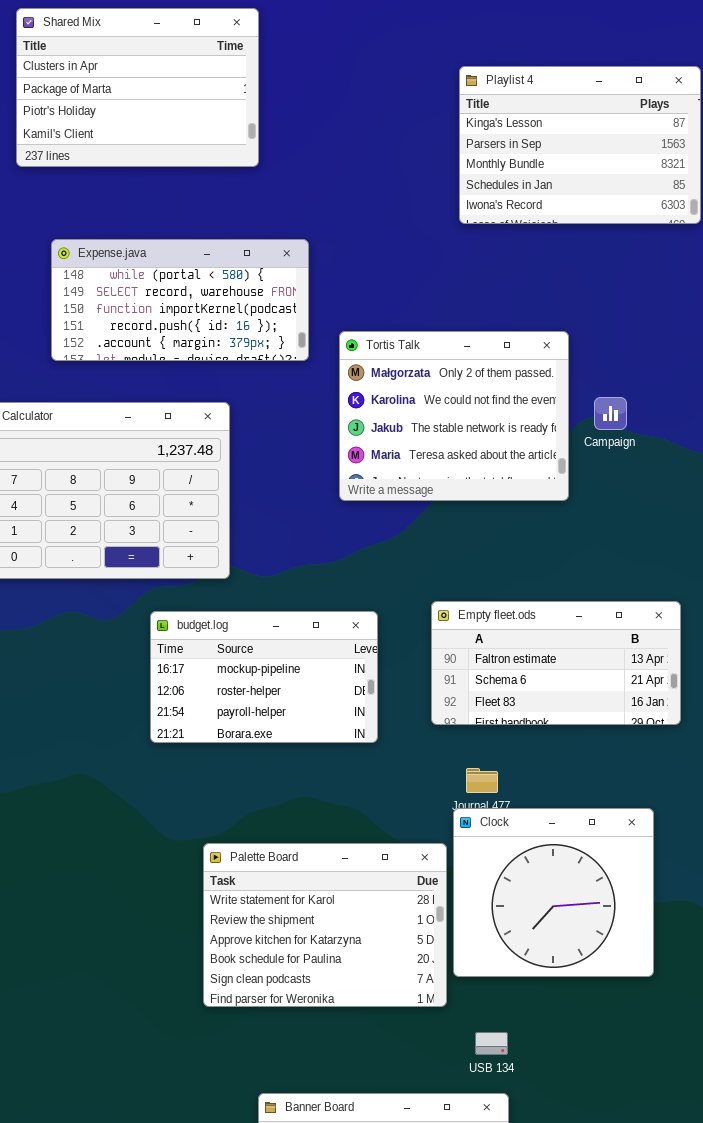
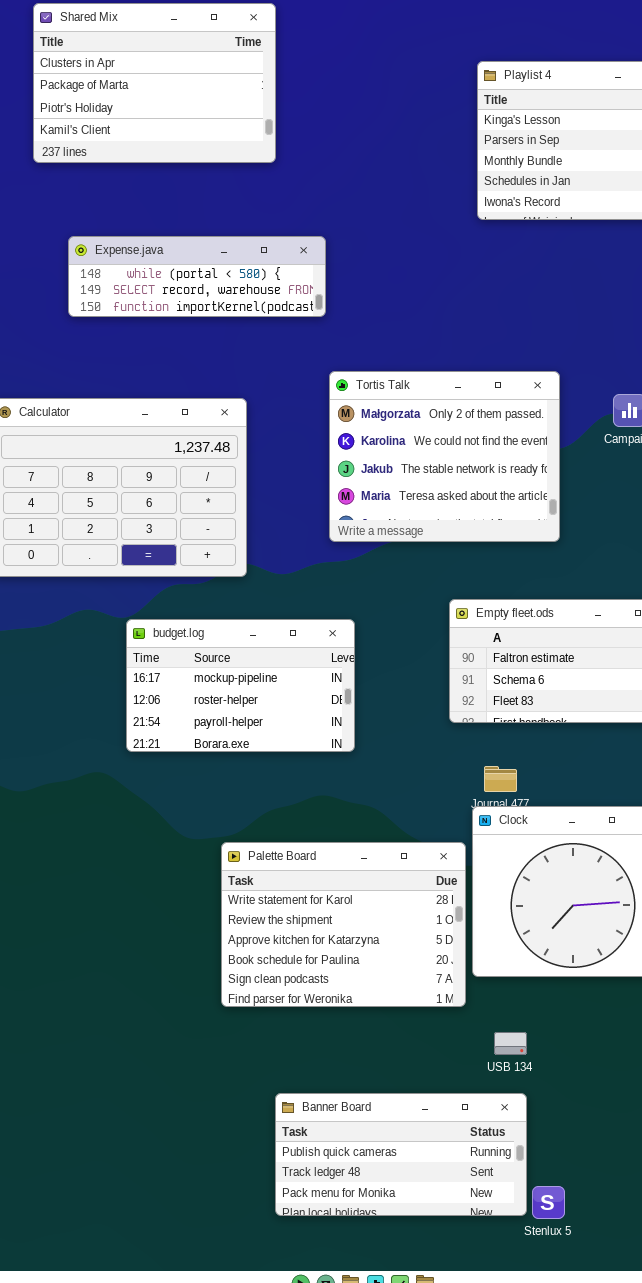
Expense.java: [51,239,309,361] -> [68,236,326,317], resized
Tortis Talk: [339,331,569,501] -> [329,371,560,542], moved
budget.log: [150,611,378,743] -> [126,619,355,752], moved

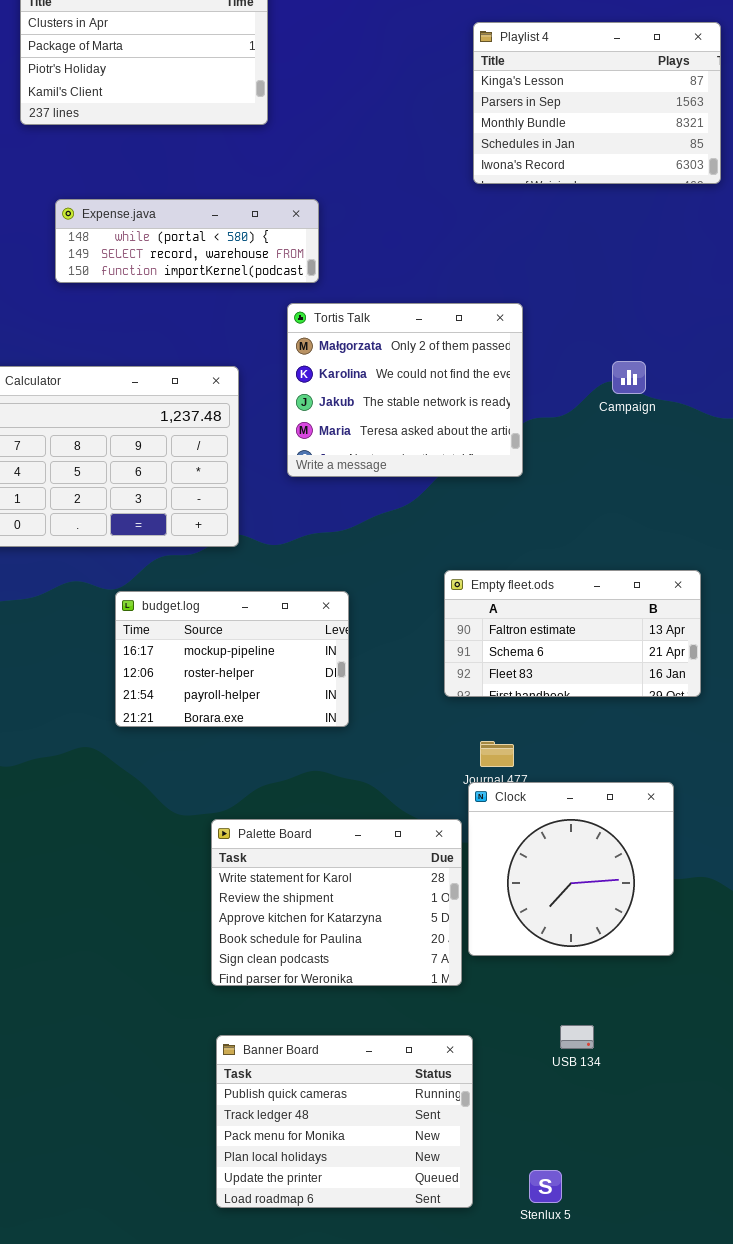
Tortis Talk: [329,371,560,542] -> [287,303,523,477], moved
USB 134: [494,1032,527,1055] -> [560,1025,594,1049], moved
Banner Board: [275,1093,527,1216] -> [216,1035,473,1208], moved, resized

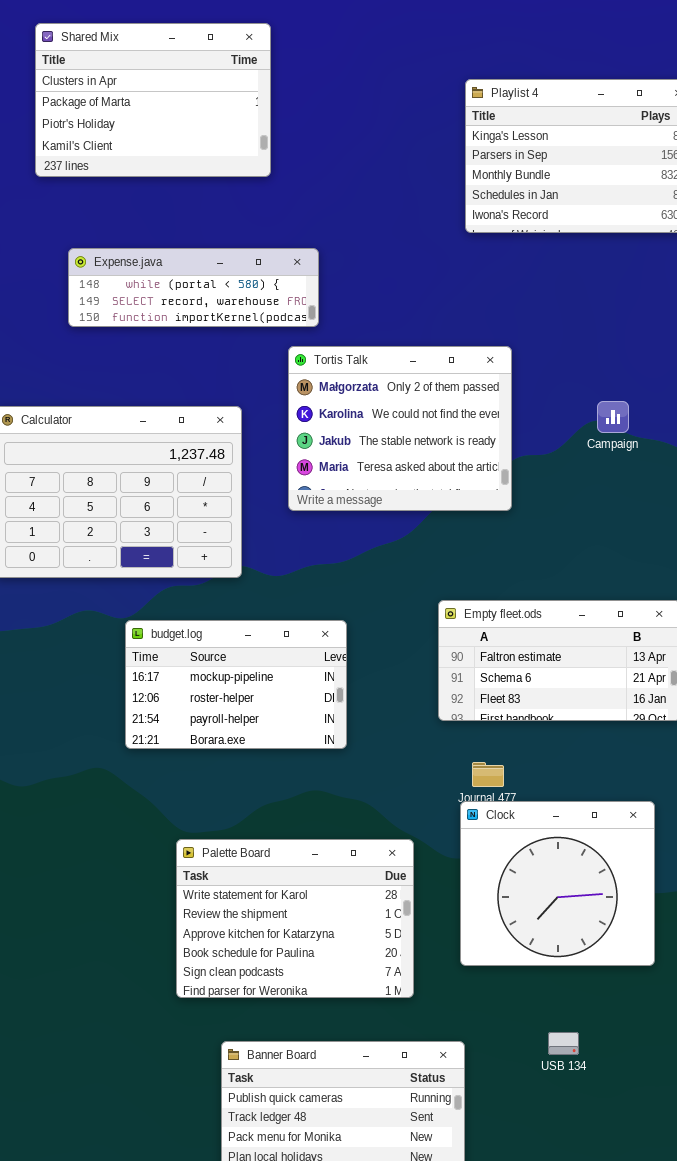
Palette Board: [211,819,462,986] -> [176,839,414,998], moved

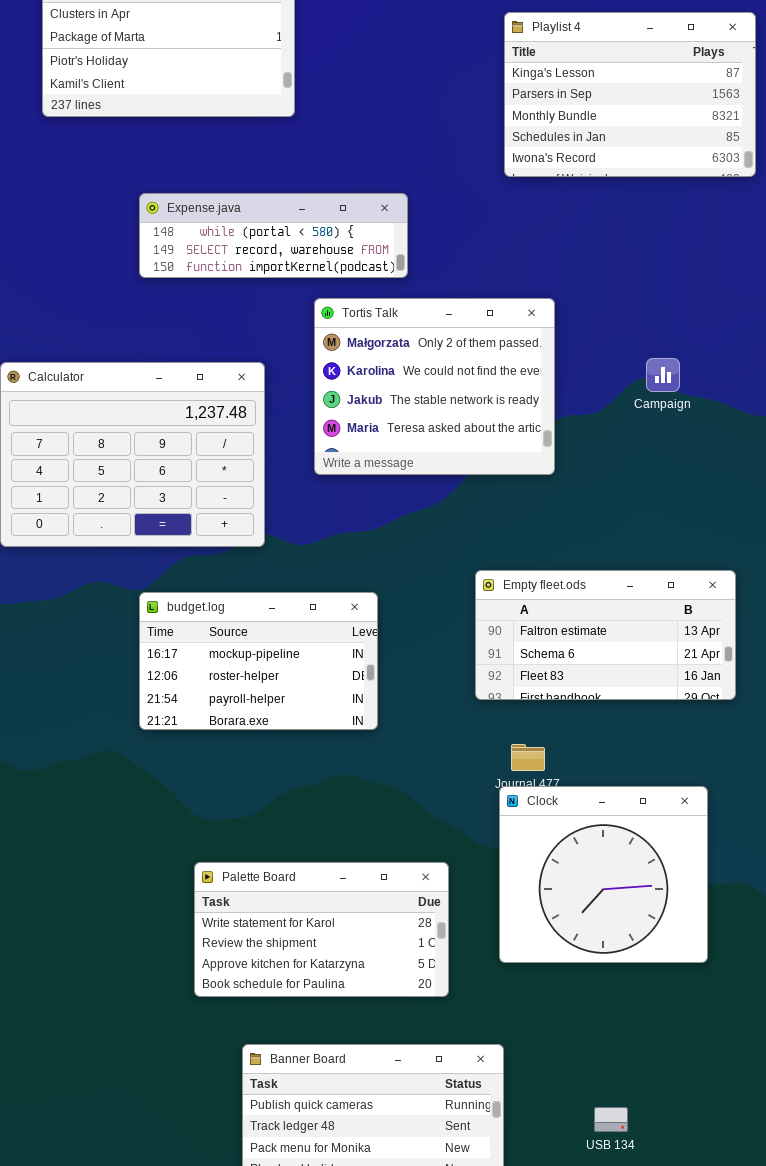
Expense.java: [68,248,319,327] -> [139,193,408,278], moved
Palette Board: [176,839,414,998] -> [194,862,449,997], resized
USB 134: [548,1032,579,1055] -> [594,1107,628,1132], moved

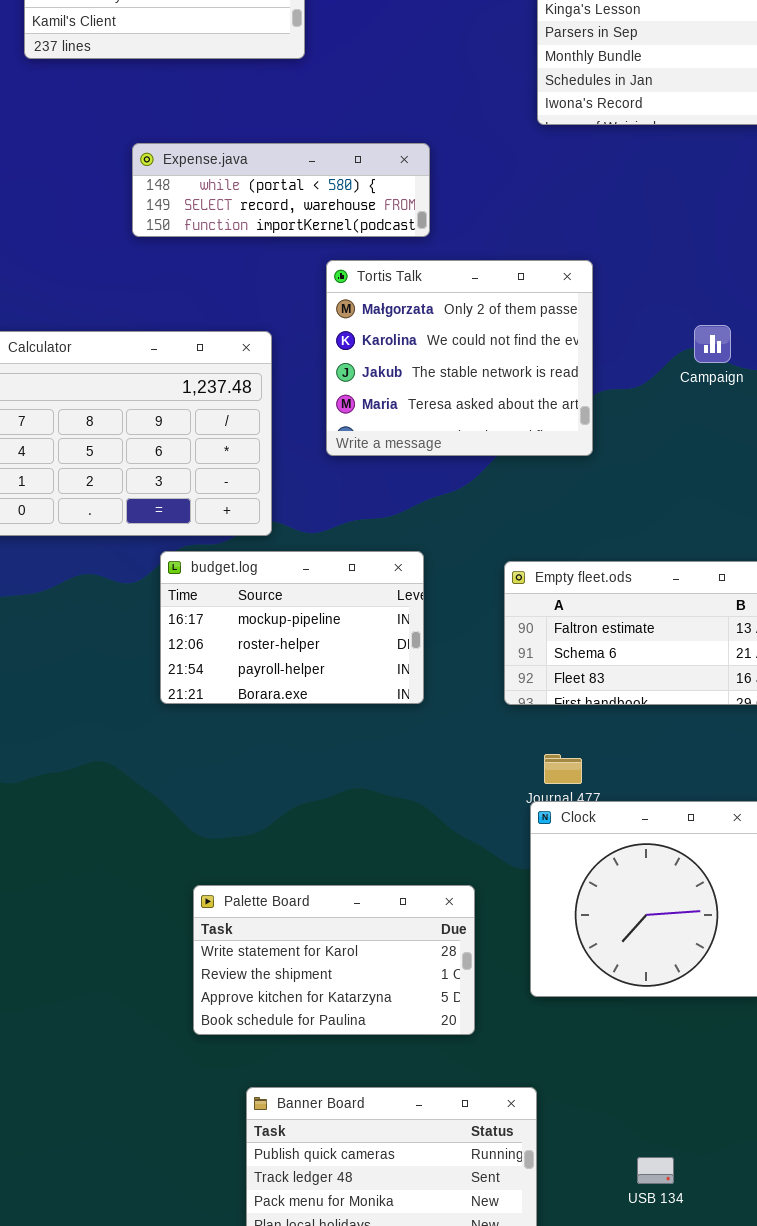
budget.log: [139,592,378,730] -> [160,551,424,704], moved

